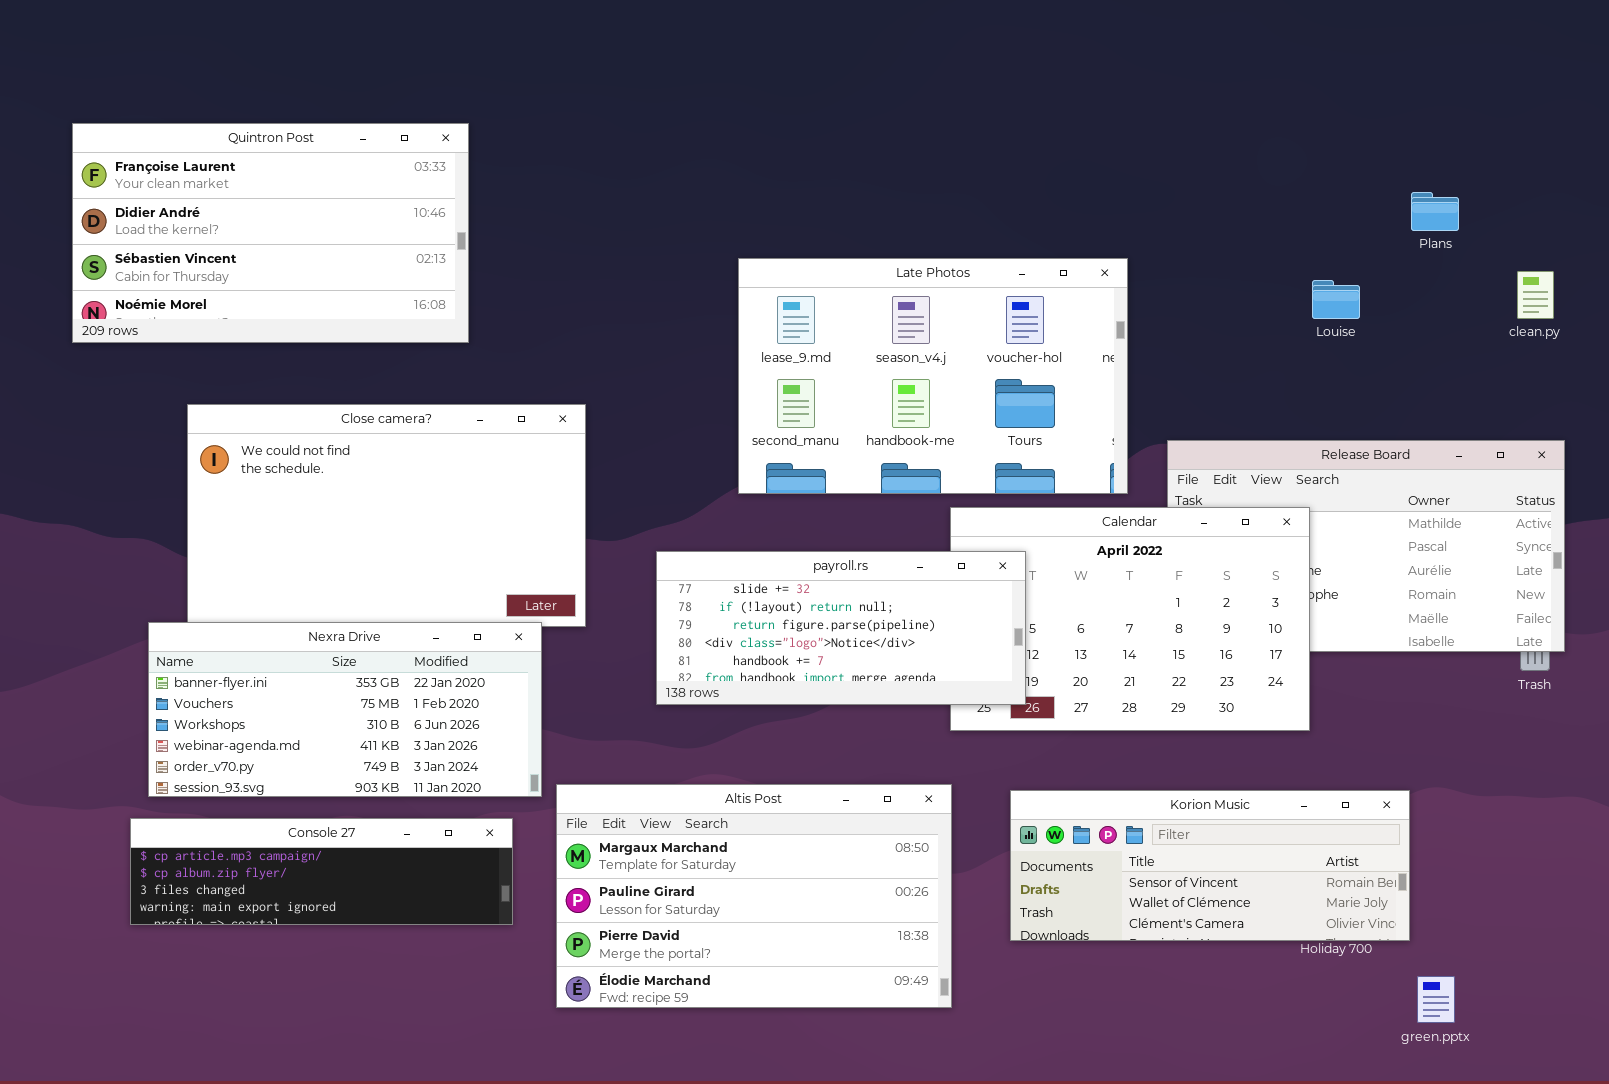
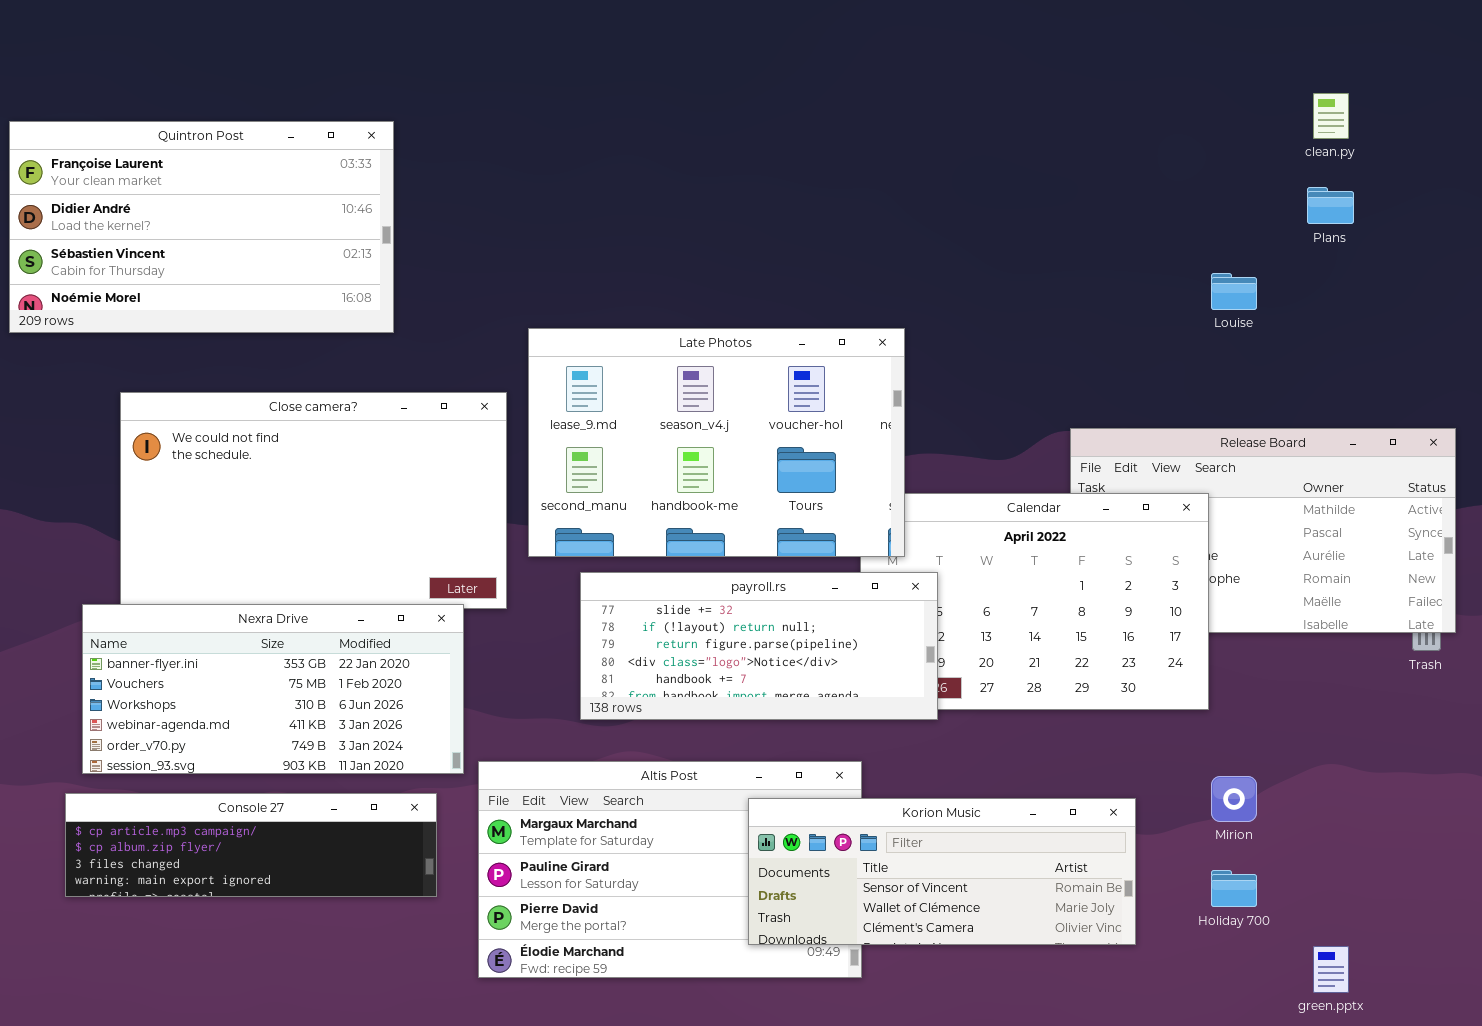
Late Photos: [738,258,1128,494] -> [528,328,905,557], moved
clean.py: [1517,271,1554,319] -> [1313,93,1349,139], moved
payroll.rs: [656,551,1026,705] -> [580,572,938,720], moved
Korion Music: [1010,790,1410,941] -> [748,798,1136,945], moved

